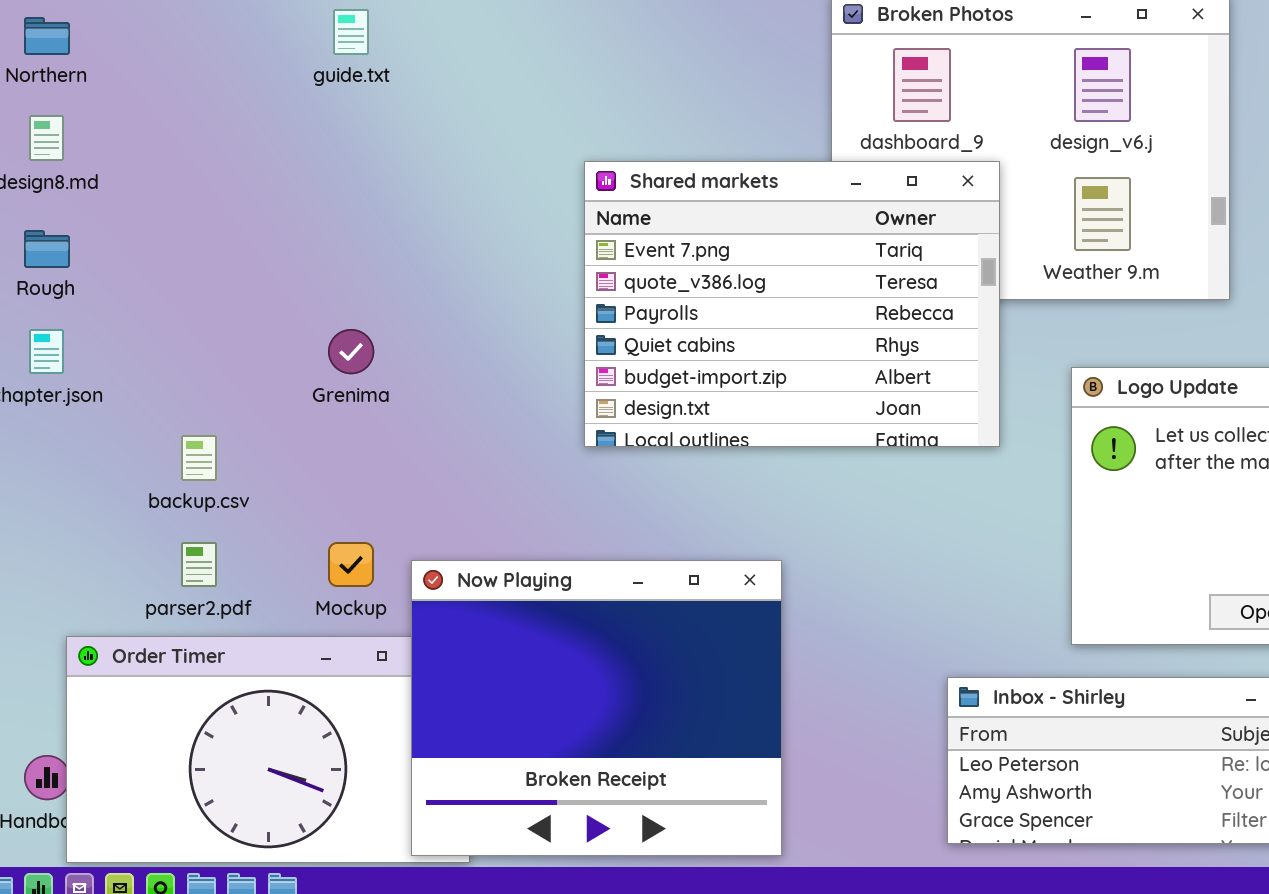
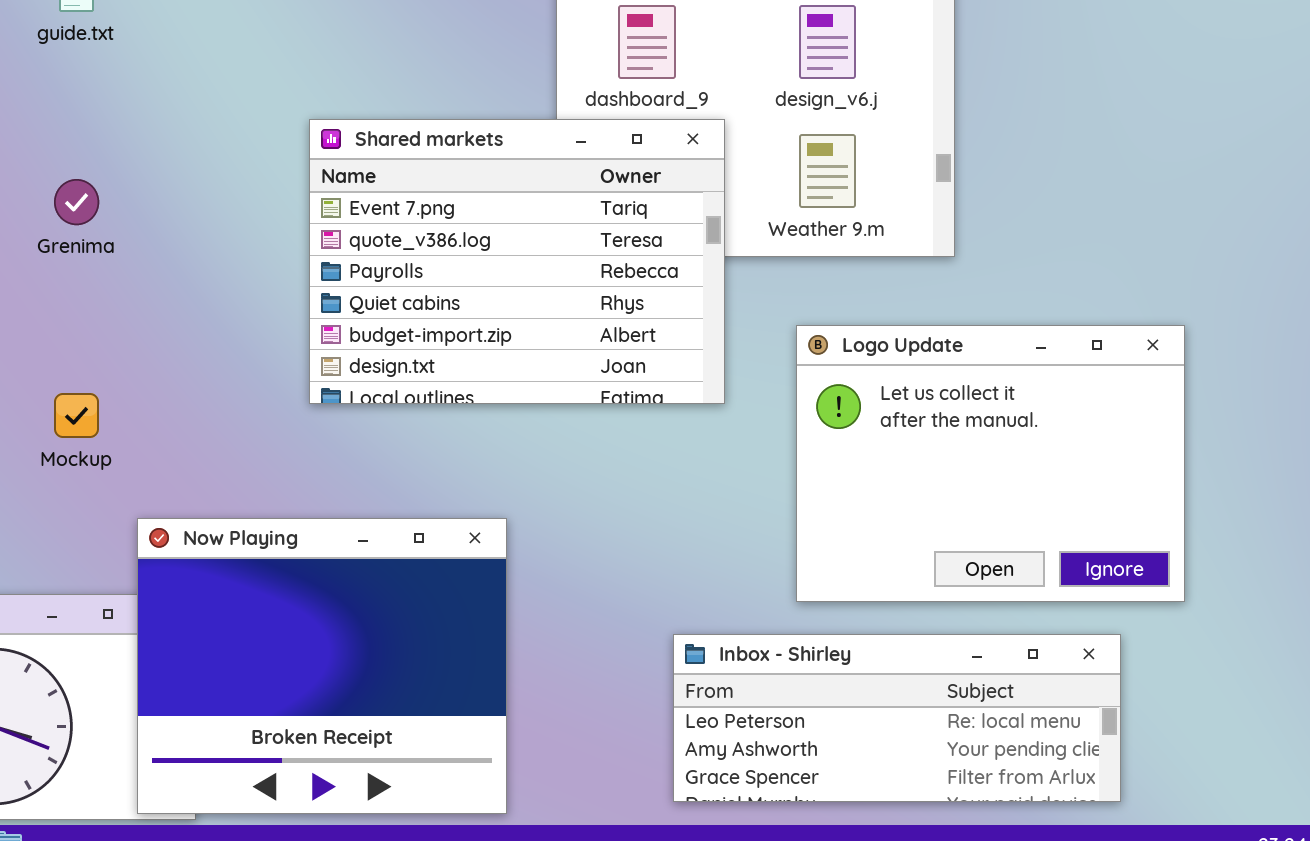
Grenima: [328,329,374,374] -> [54,179,99,225], moved
Mockup: [328,542,374,587] -> [54,393,99,438], moved

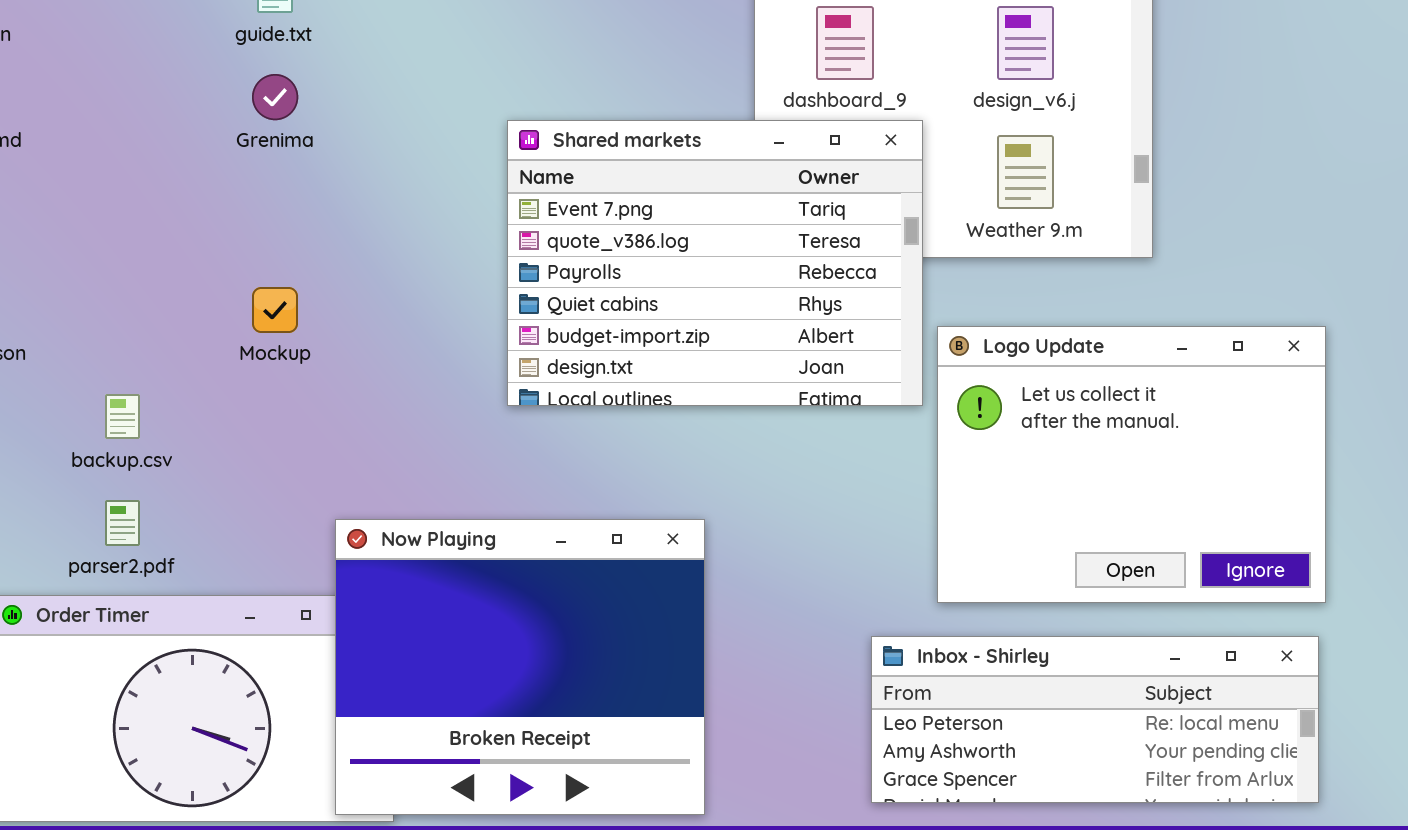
Grenima: [54,179,99,225] -> [252,74,298,120], moved
Logo Update: [796,325,1185,602] -> [937,326,1326,603], moved
Mockup: [54,393,99,438] -> [252,287,298,333], moved

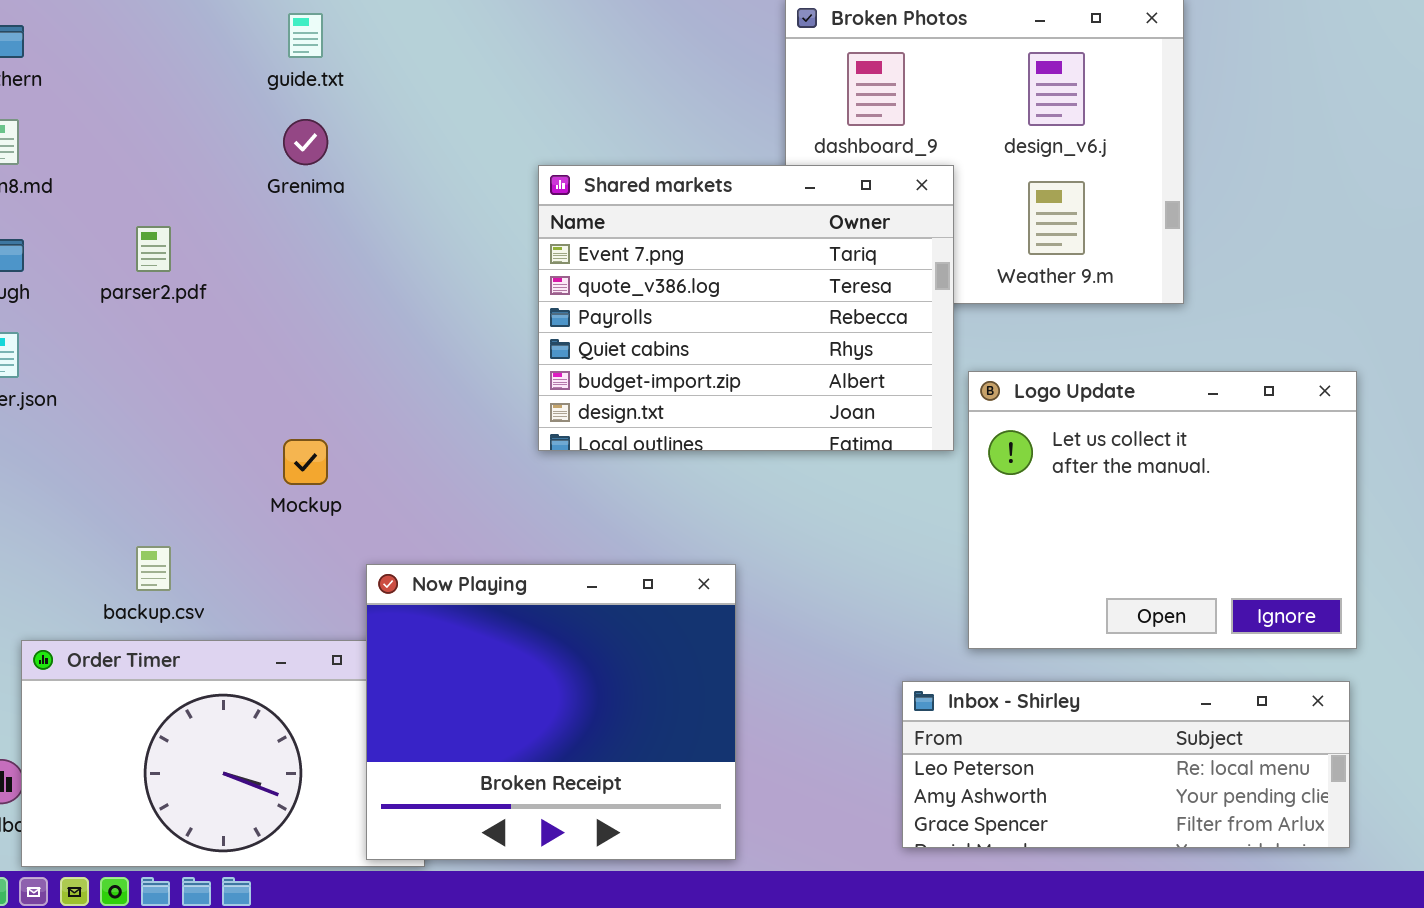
Mockup: [252,287,298,333] -> [283,439,328,485], moved
backup.csv: [105,394,140,439] -> [136,546,171,591], moved
parser2.pdf: [105,500,140,546] -> [136,226,171,272], moved

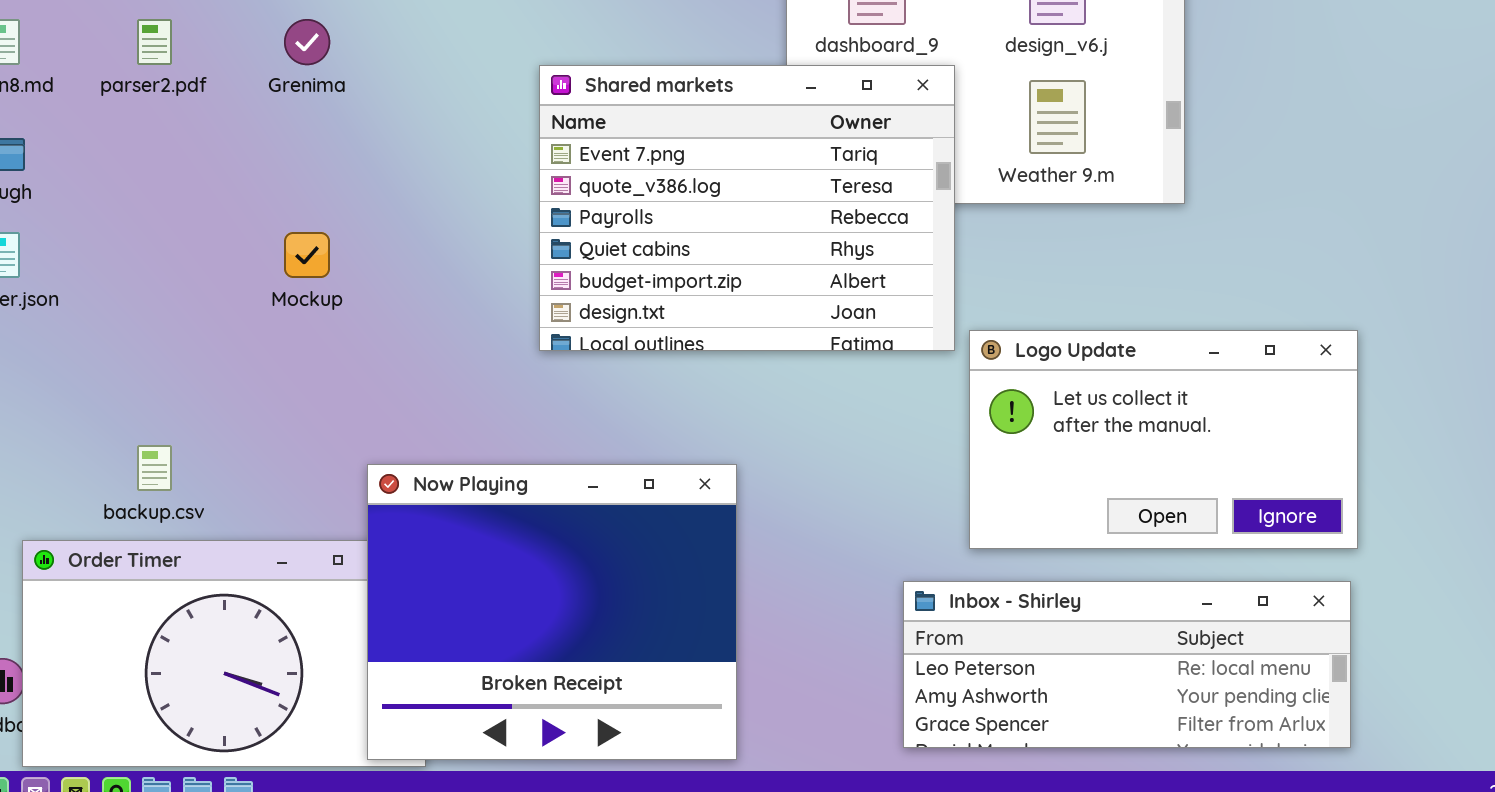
parser2.pdf: [136,226,171,272] -> [137,19,172,65], moved
Logo Update: [968,371,1357,649] -> [969,330,1358,549], resized
Mockup: [283,439,328,485] -> [284,232,330,278], moved

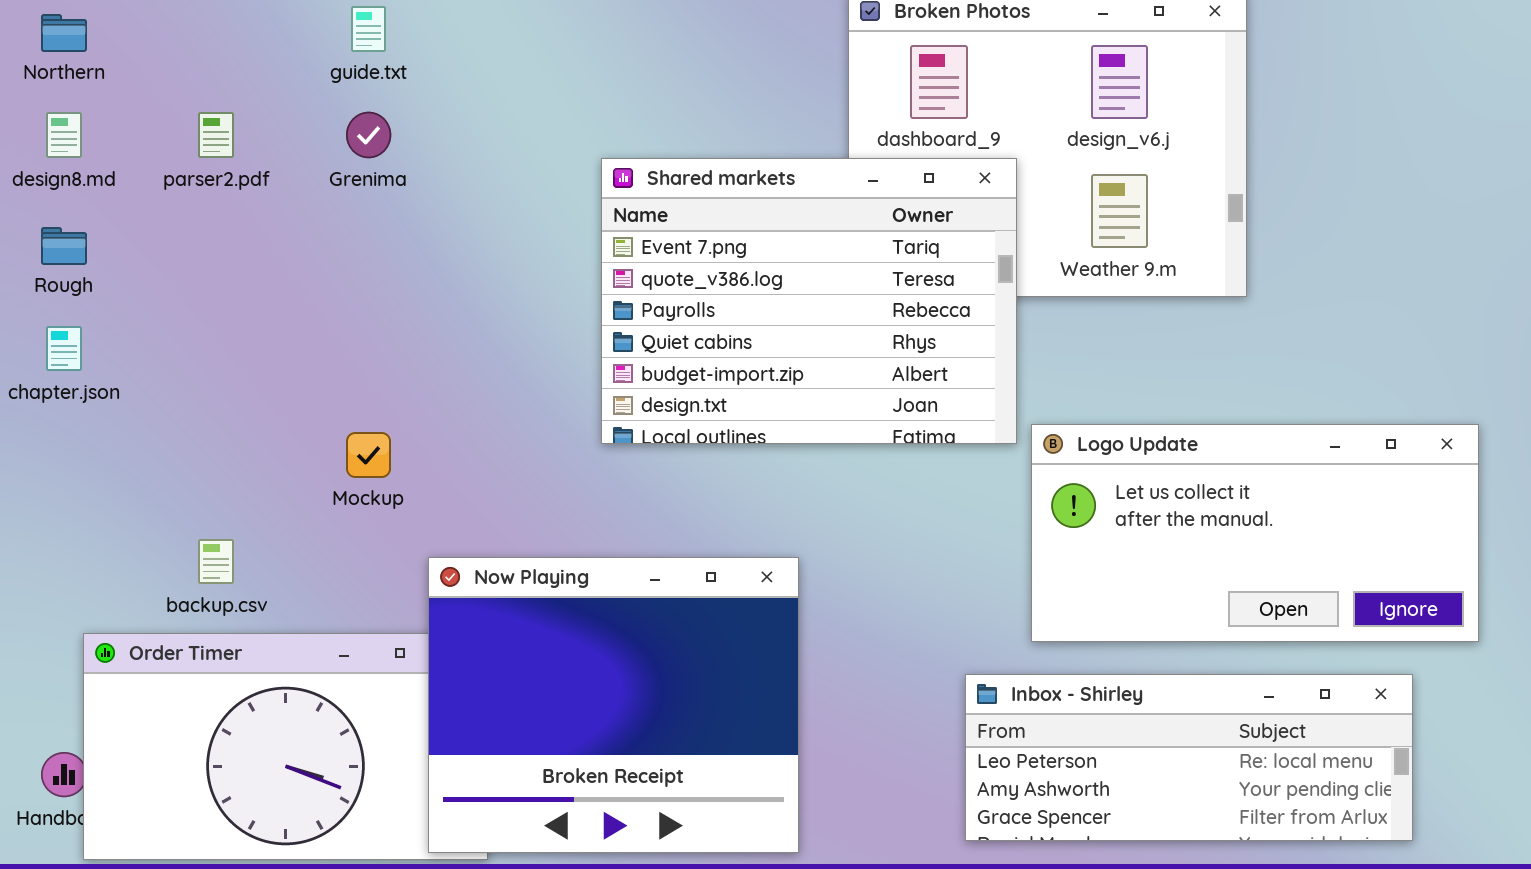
Mockup: [284,232,330,278] -> [346,432,391,478], moved
Logo Update: [969,330,1358,549] -> [1031,424,1479,642], resized

